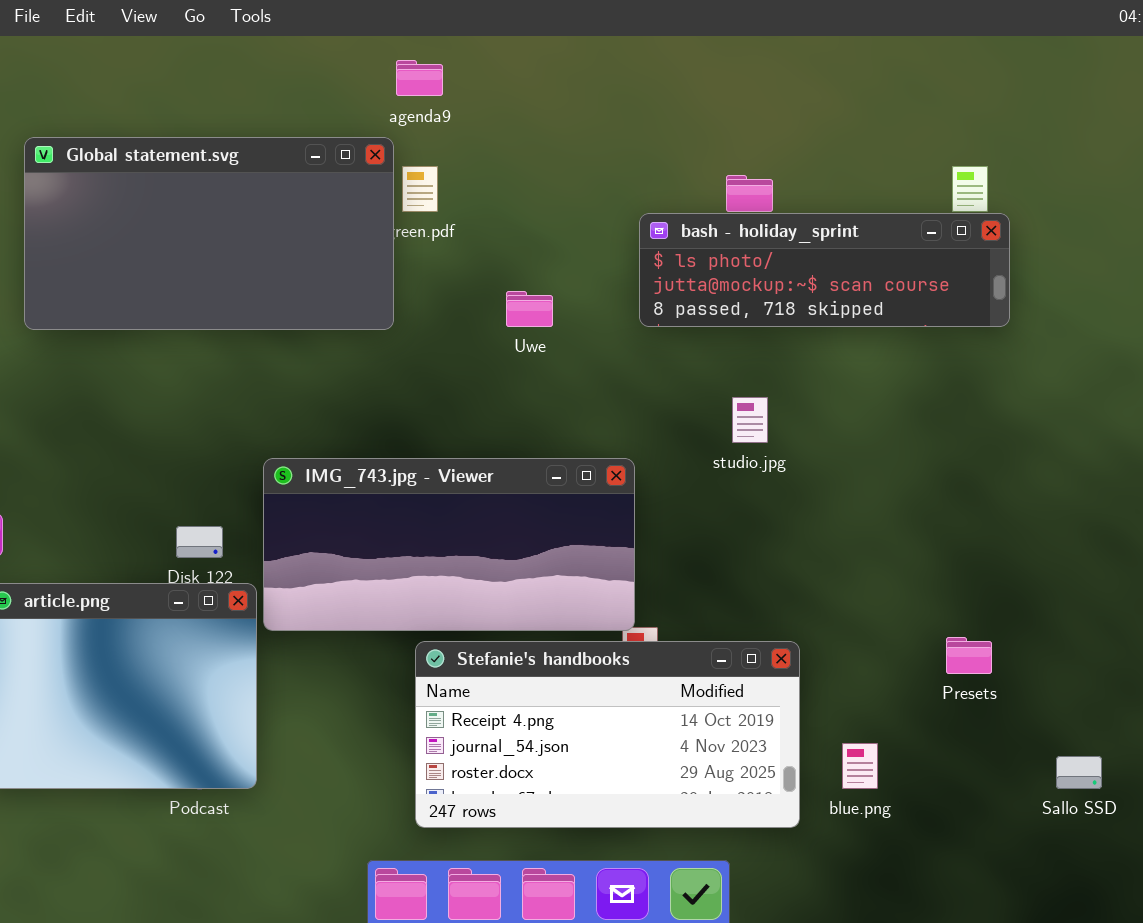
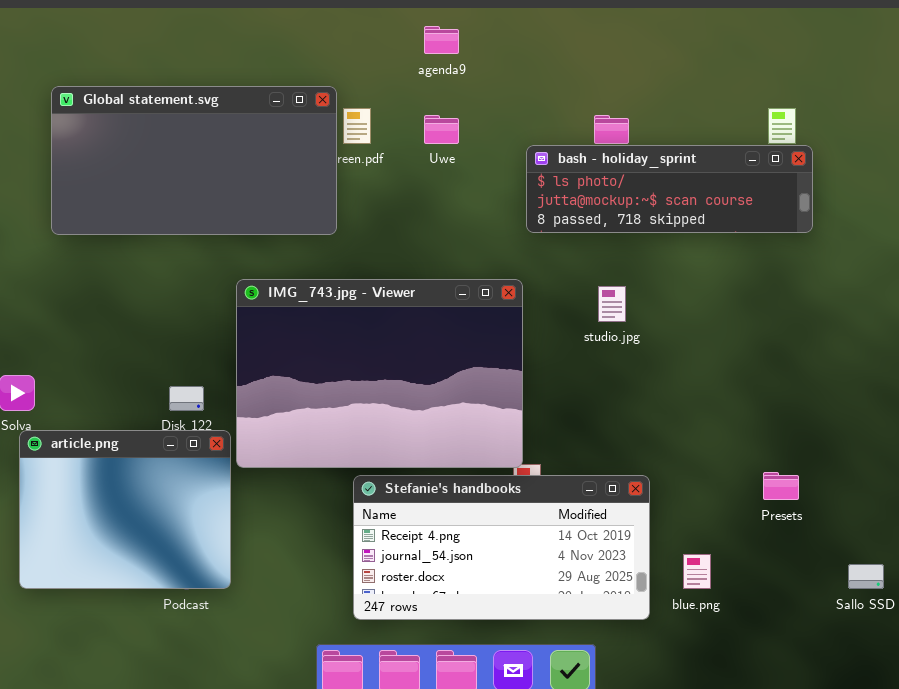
agenda9: [396,60,443,96] -> [424,26,459,54], moved
Uwe: [506,291,553,327] -> [424,115,459,144], moved
IMG_743.jpg - Viewer: [263,458,635,631] -> [236,279,523,468], resized

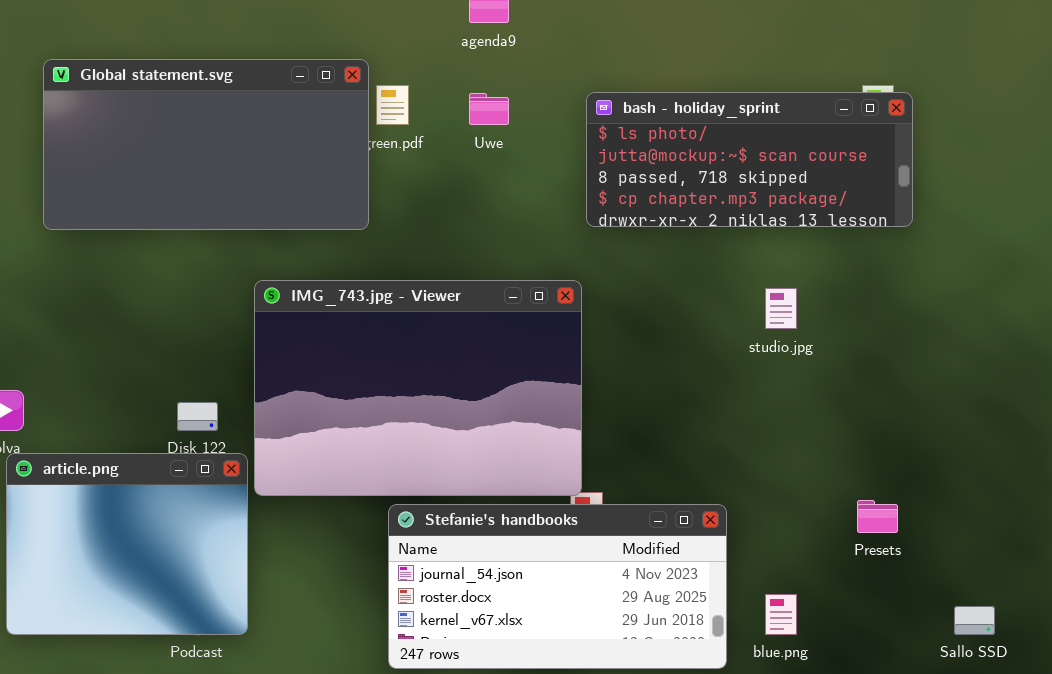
bash - holiday_sprint: [526,145,813,233] -> [586,92,913,227], resized
studio.jpg: [598,286,626,322] -> [765,288,797,329], moved
Stefanie's handbooks: [353,475,650,620] -> [388,504,727,669], scrolled down 1 row

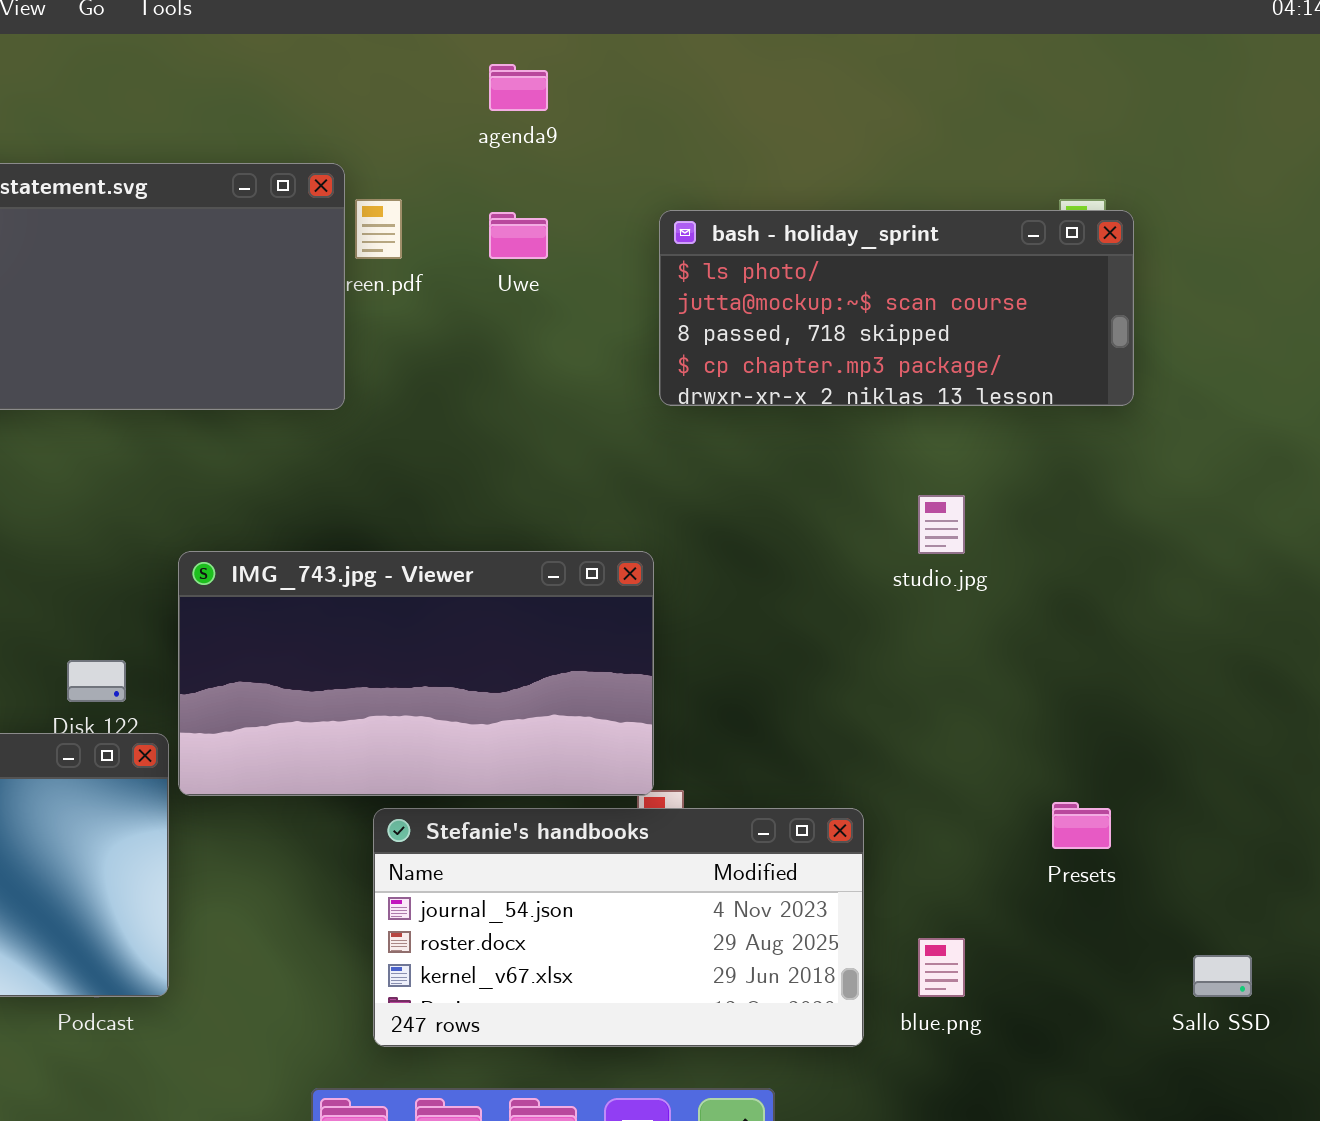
IMG_743.jpg - Viewer: [254,280,582,496] -> [178,551,654,796], resized

